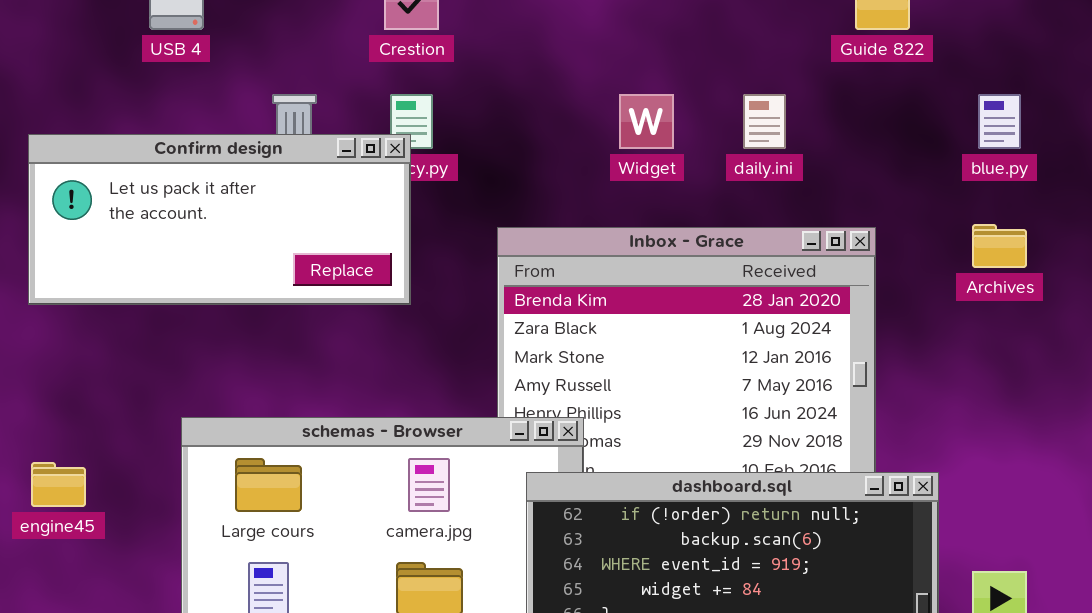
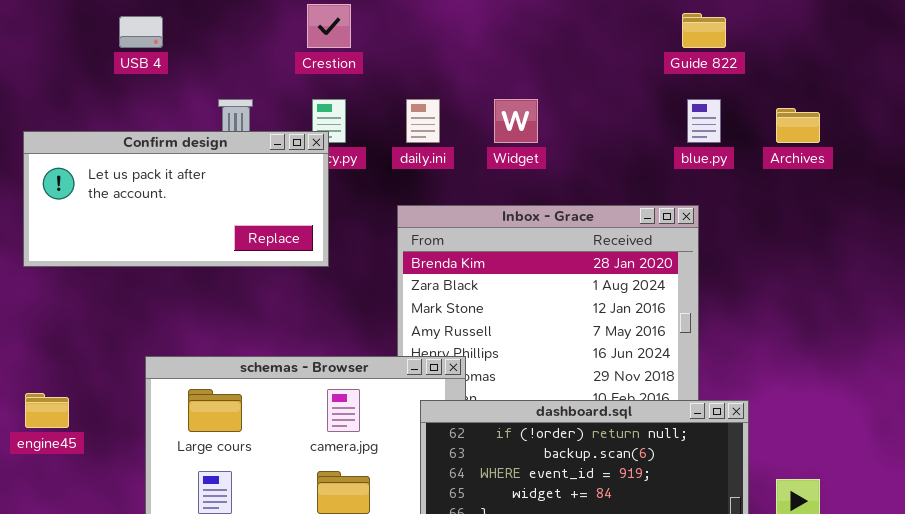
daily.ini: [743,94,786,149] -> [406,99,440,143], moved
blue.py: [978,94,1021,149] -> [687,99,721,143], moved
Archives: [972,224,1027,268] -> [776,108,820,143], moved

